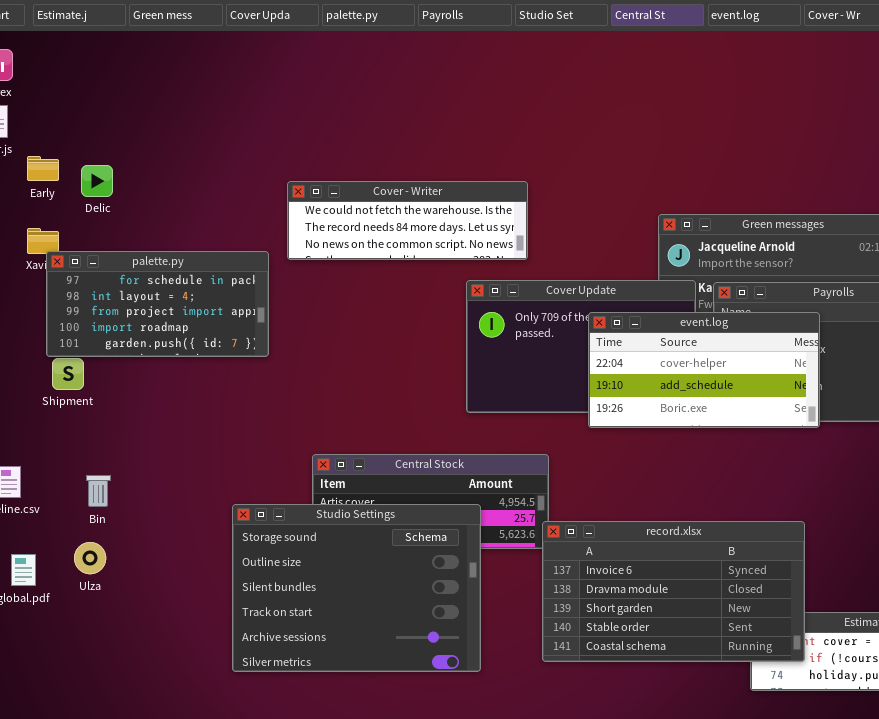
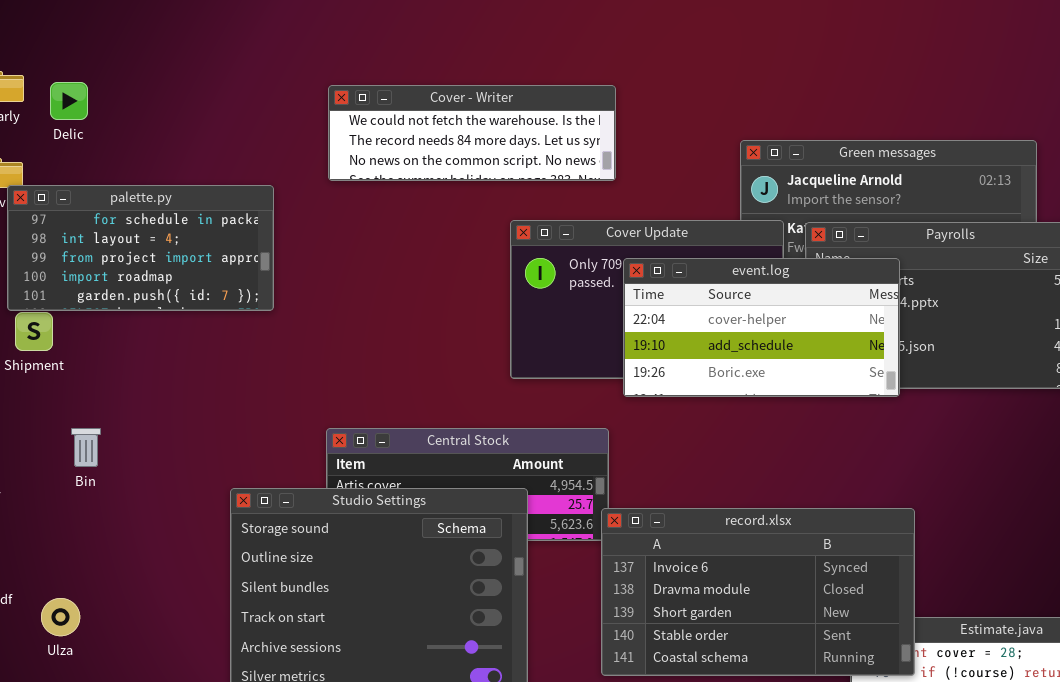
Cover - Writer: [287,181,528,260] -> [328,85,616,181], moved
event.log: [588,312,820,428] -> [623,258,900,397], moved
Bin: [86,475,111,507] -> [71,428,101,467], moved
Ulza: [74,542,106,574] -> [41,598,80,636], moved

